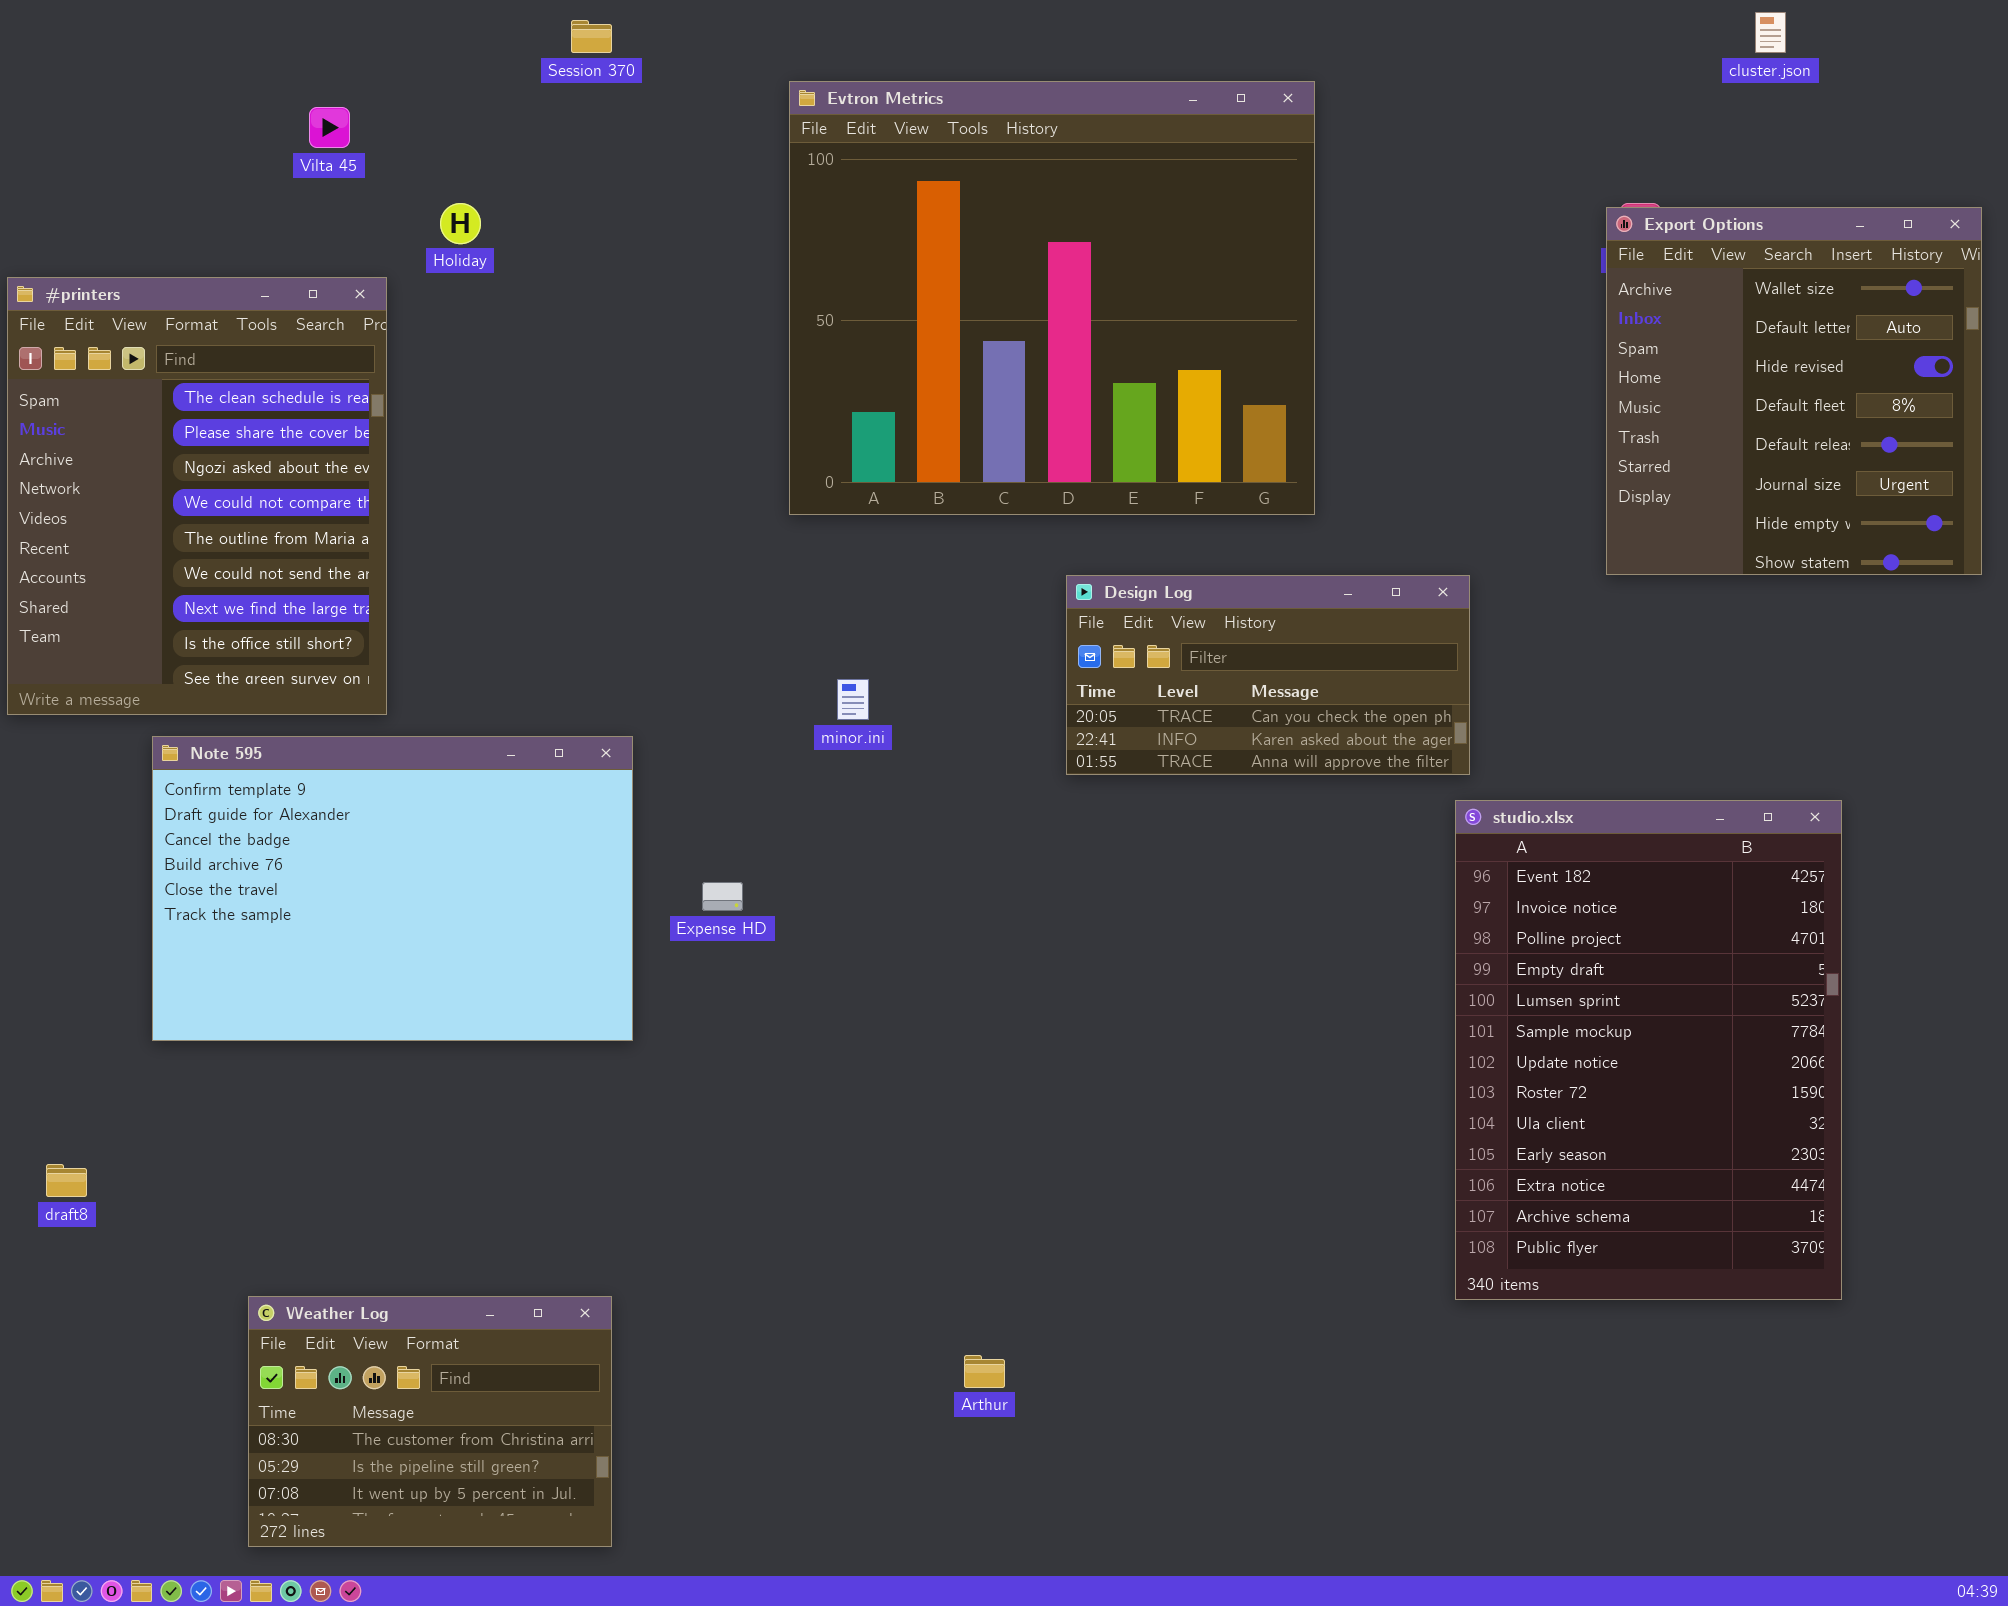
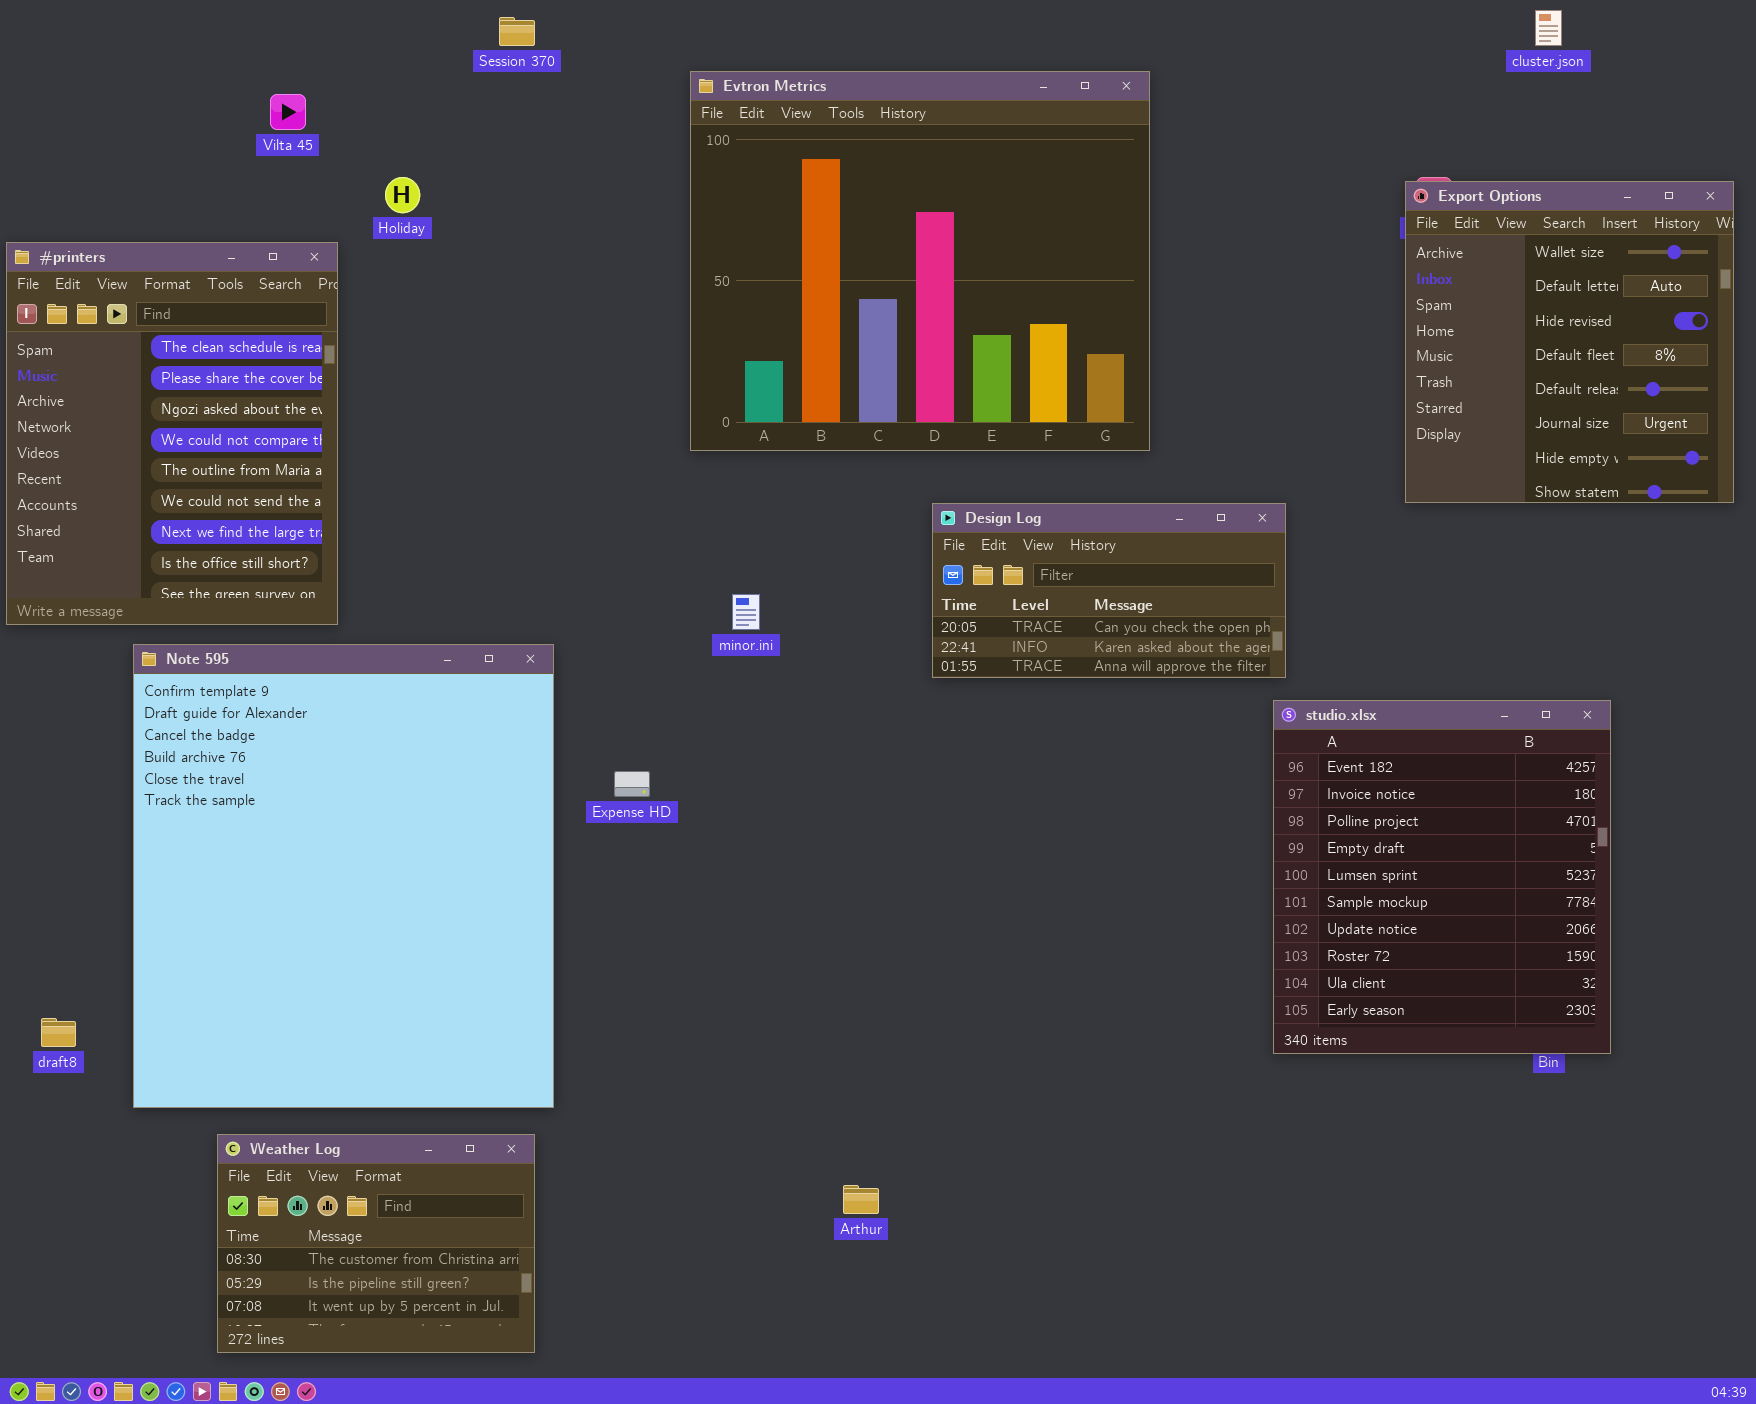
Note 595: [152,736,633,1041] -> [133,644,554,1108], resized
studio.xlsx: [1455,800,1842,1300] -> [1273,700,1611,1054], resized

